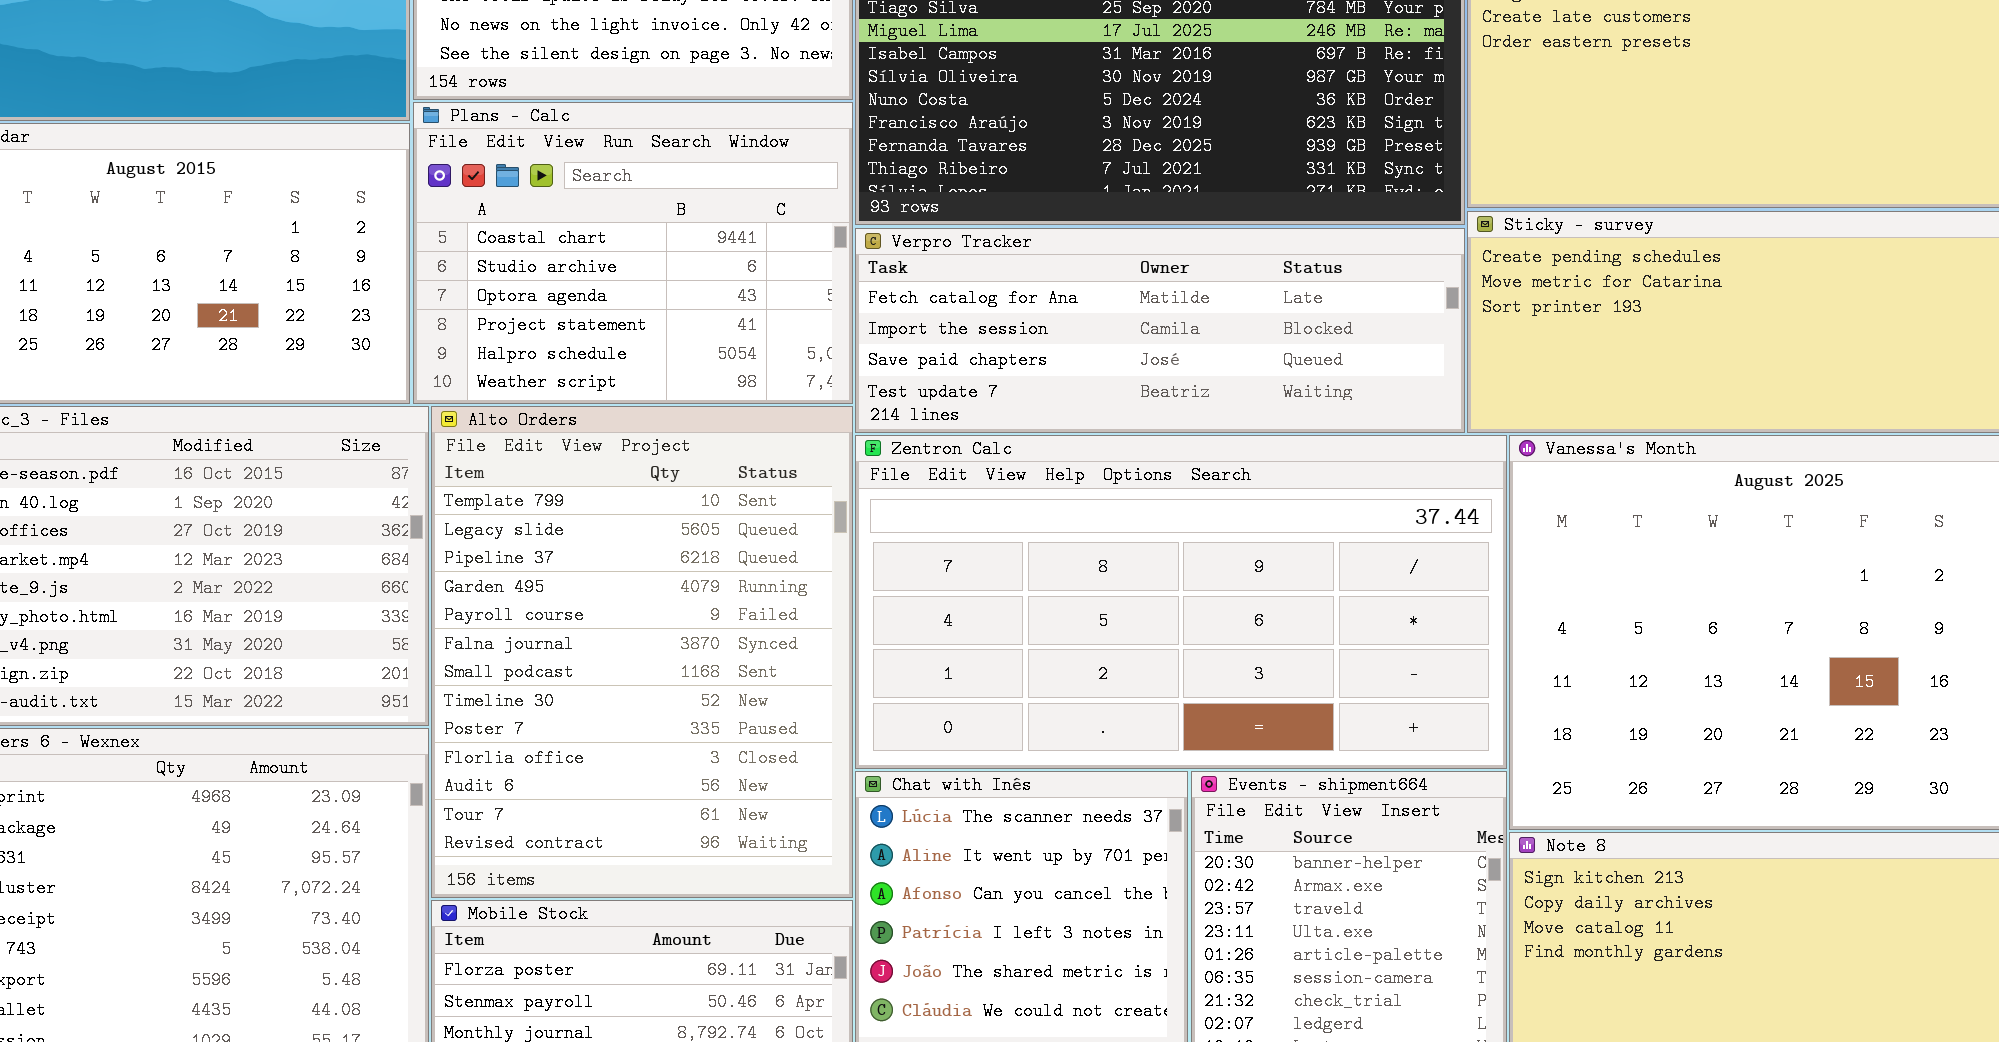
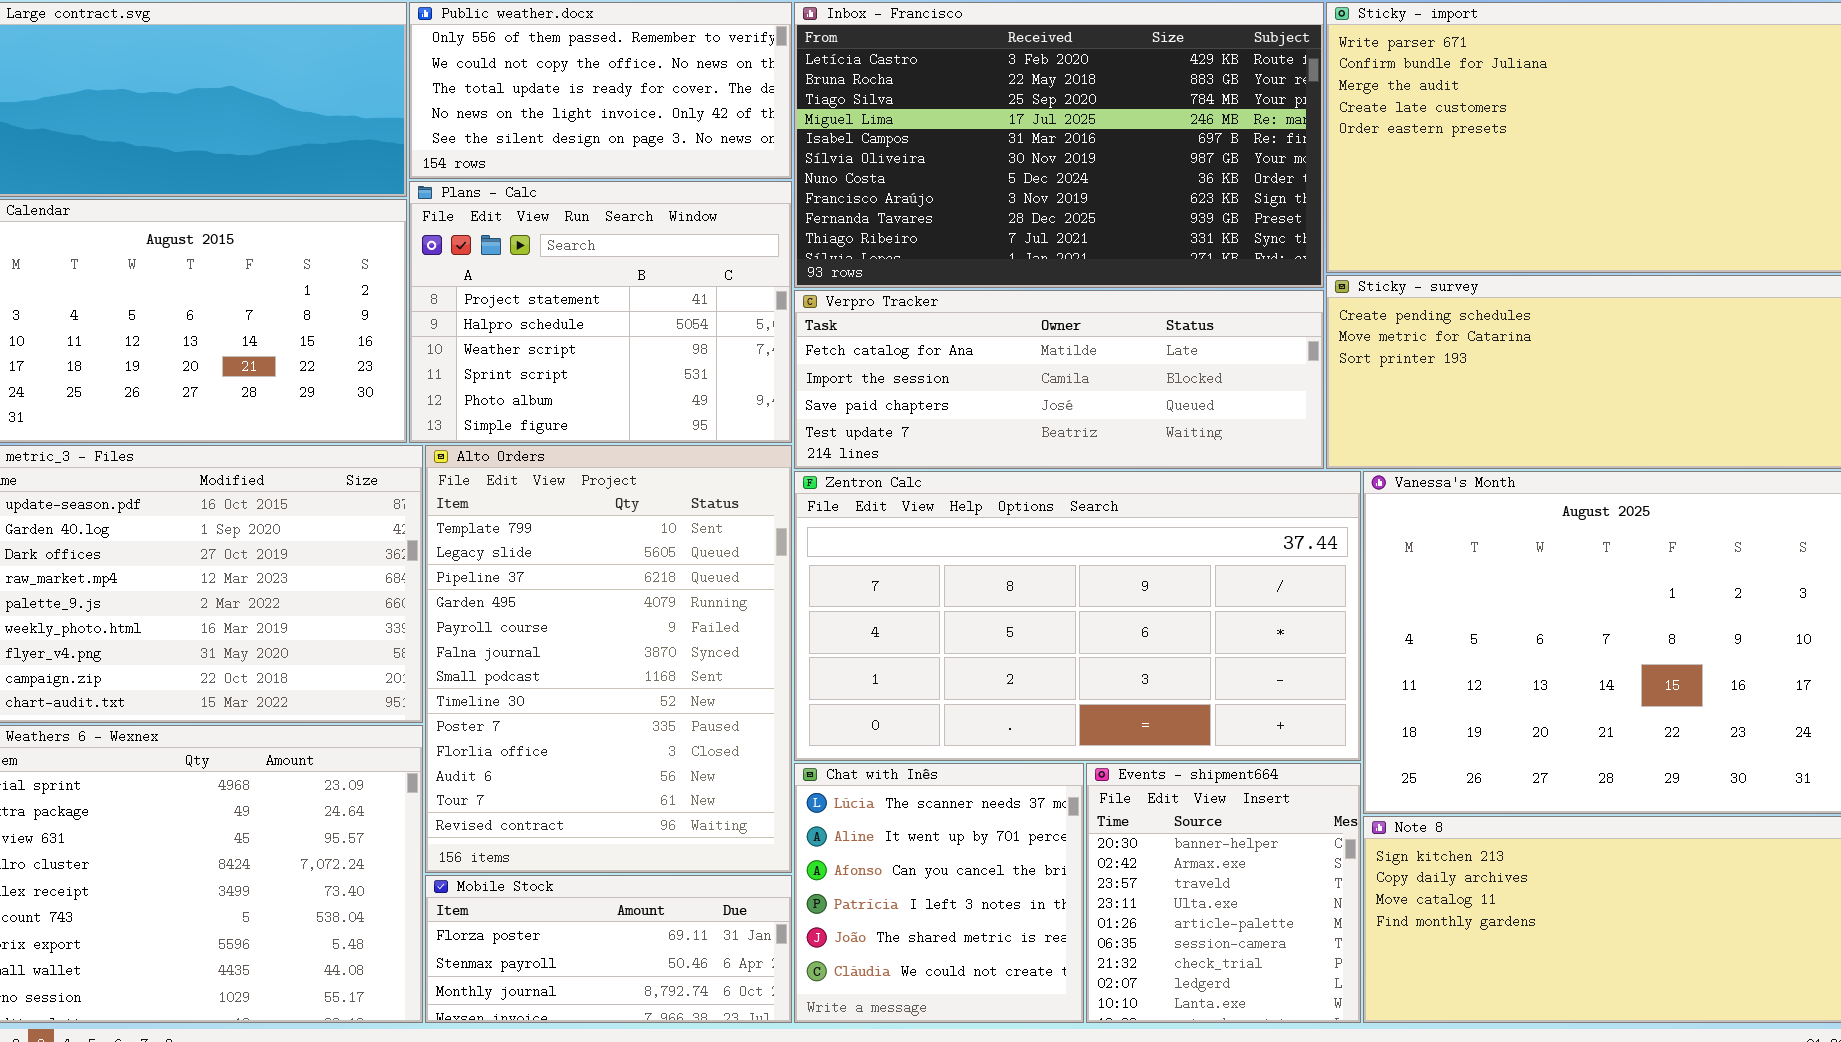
Plans - Calc: [413,102,853,404] -> [409,181,792,443], scrolled down 3 rows

